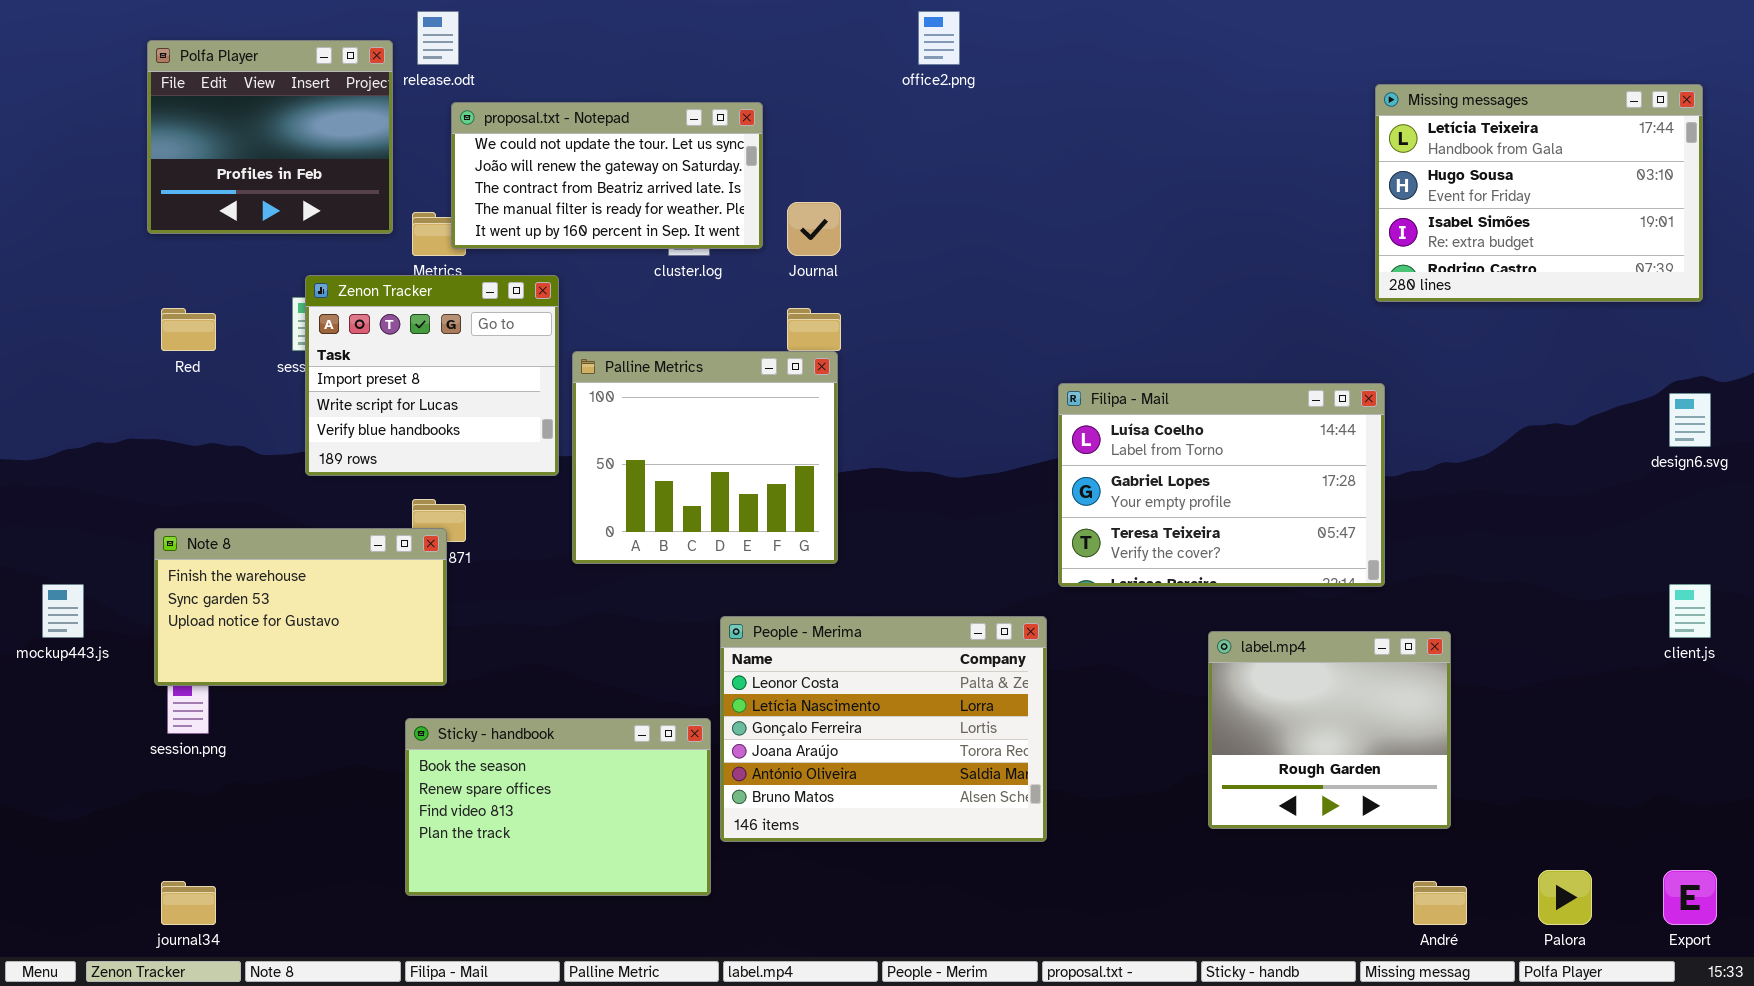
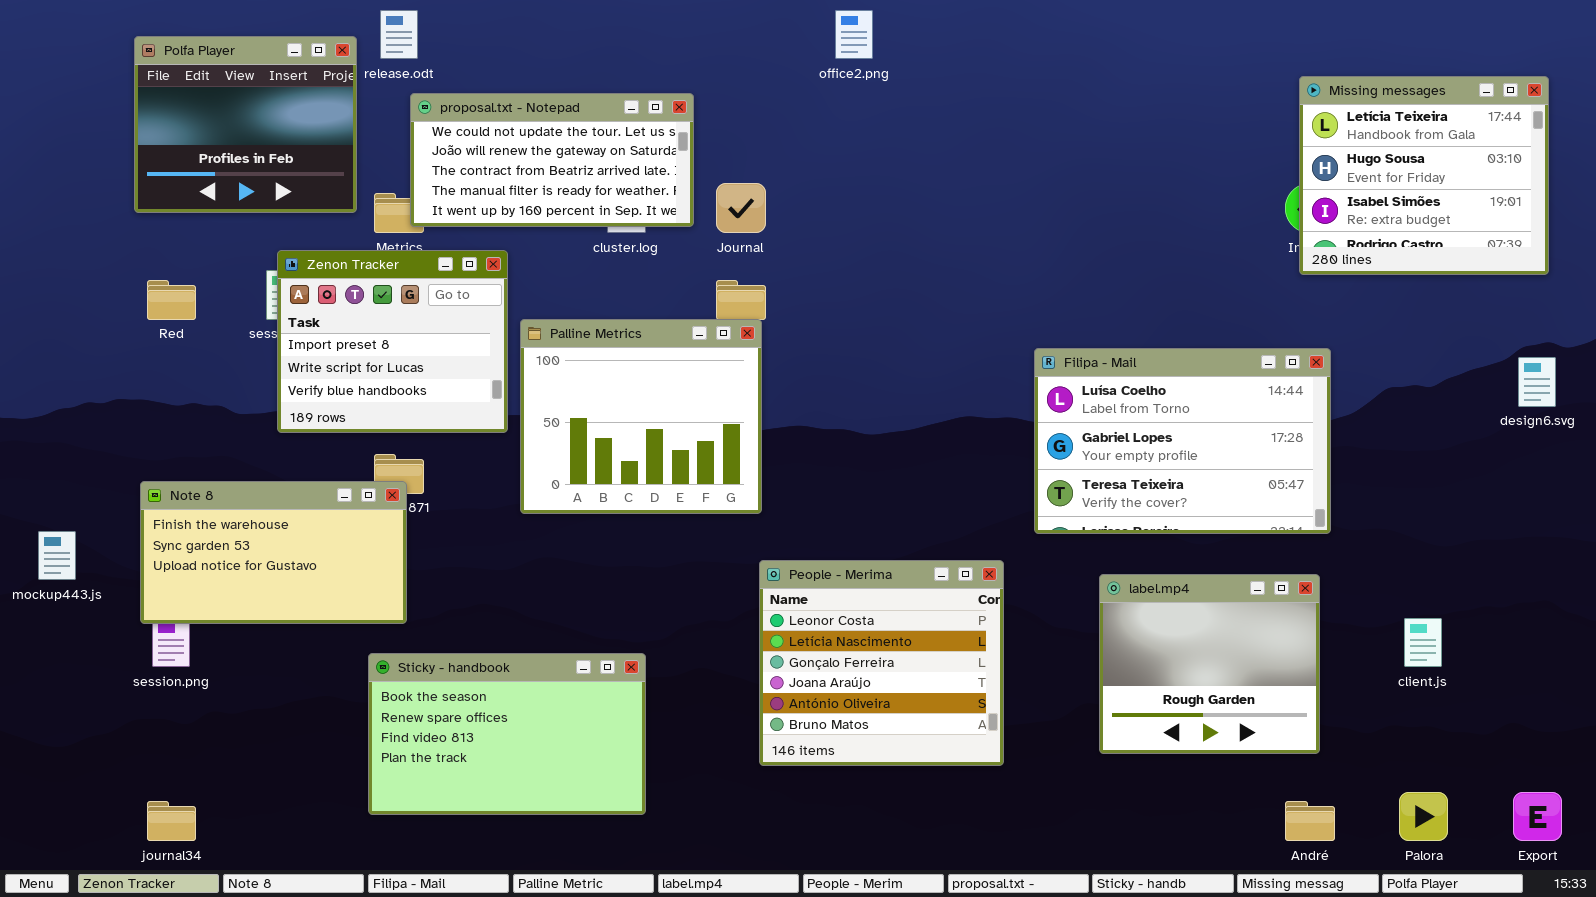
Missing messages: [1375,84,1703,302] -> [1299,76,1549,275], resized
Filipa - Mail: [1058,383,1385,587] -> [1034,348,1331,534], moved
client.js: [1669,584,1711,638] -> [1404,618,1442,667], moved
People - Merima: [720,616,1047,842] -> [759,560,1004,766], moved, resized

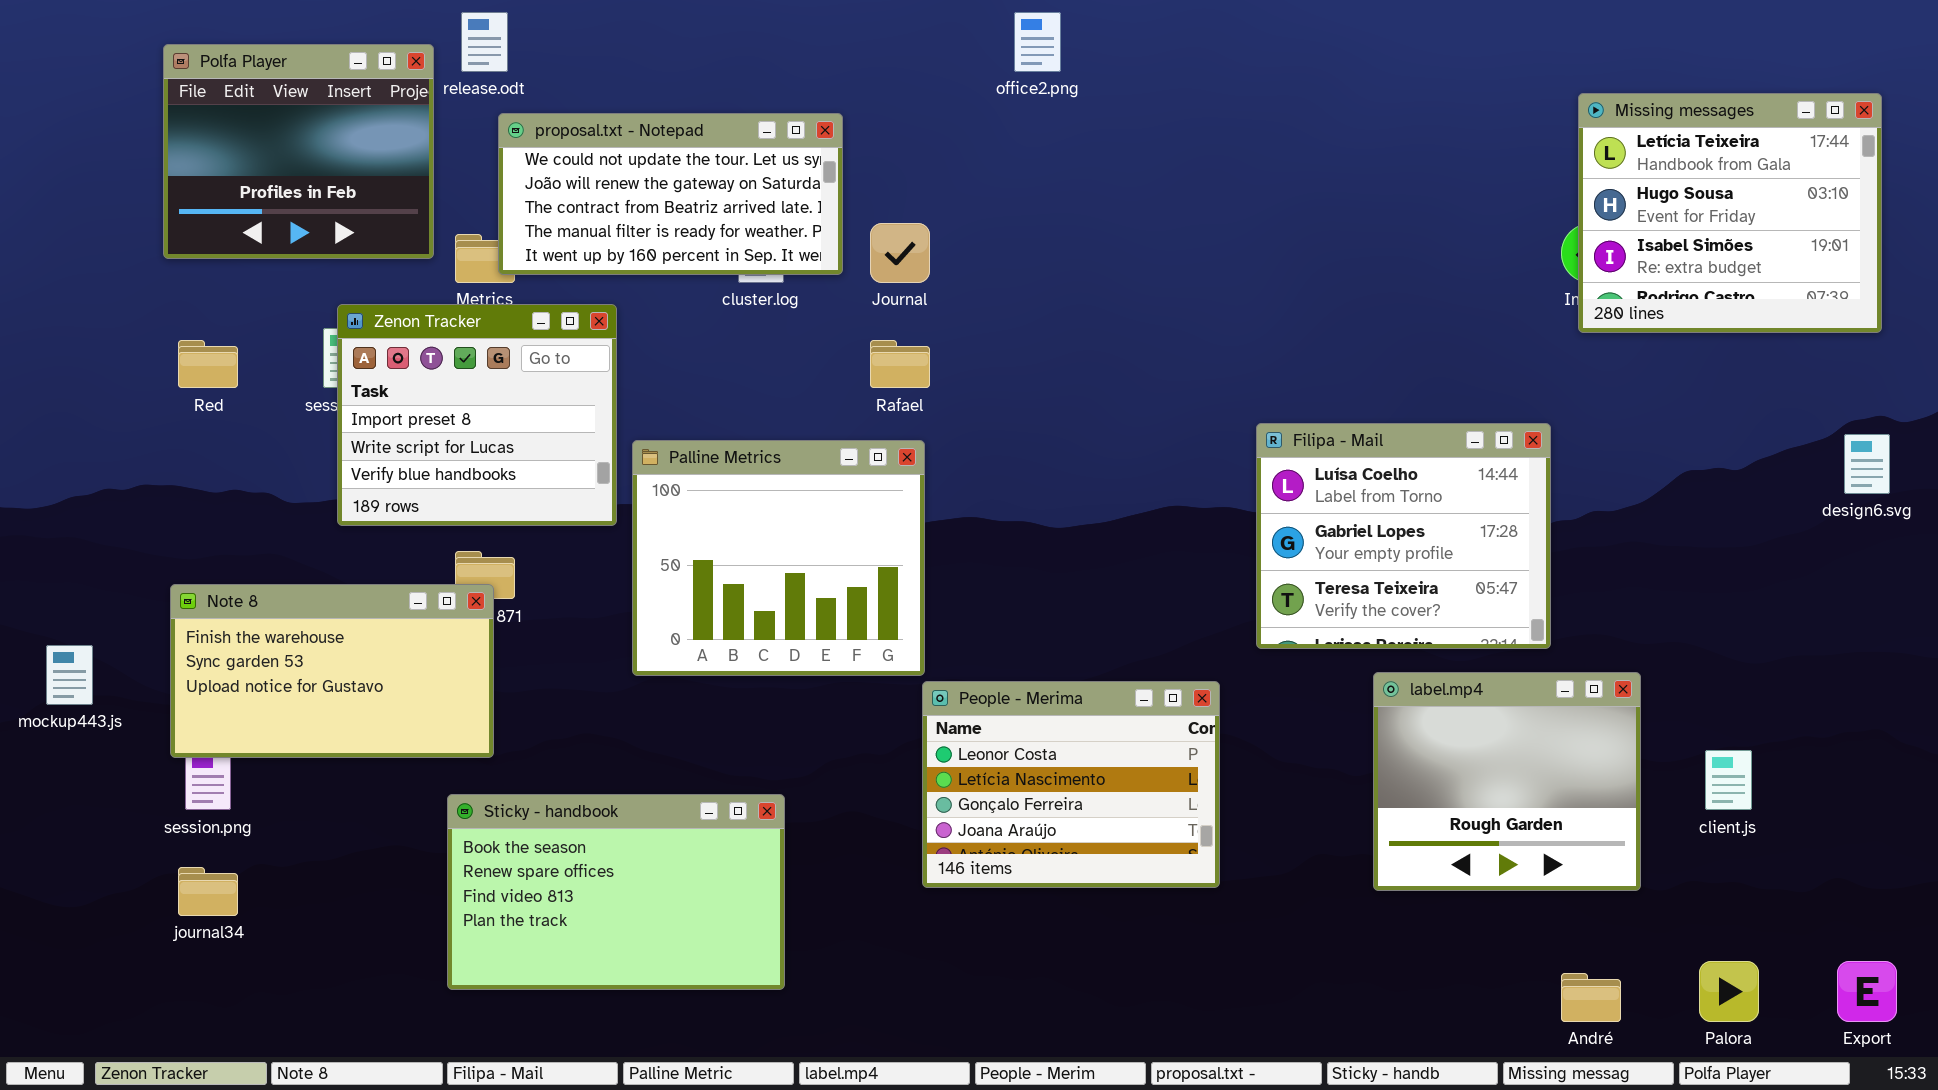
Palline Metrics: [520,319,762,514] -> [632,440,925,676], moved
Filipa - Mail: [1034,348,1331,534] -> [1256,423,1551,649], resized
People - Merima: [759,560,1004,766] -> [922,681,1220,888], resized
label.mp4: [1099,574,1320,754] -> [1373,672,1641,891], moved
journal34: [147,801,196,841] -> [178,867,238,916], moved

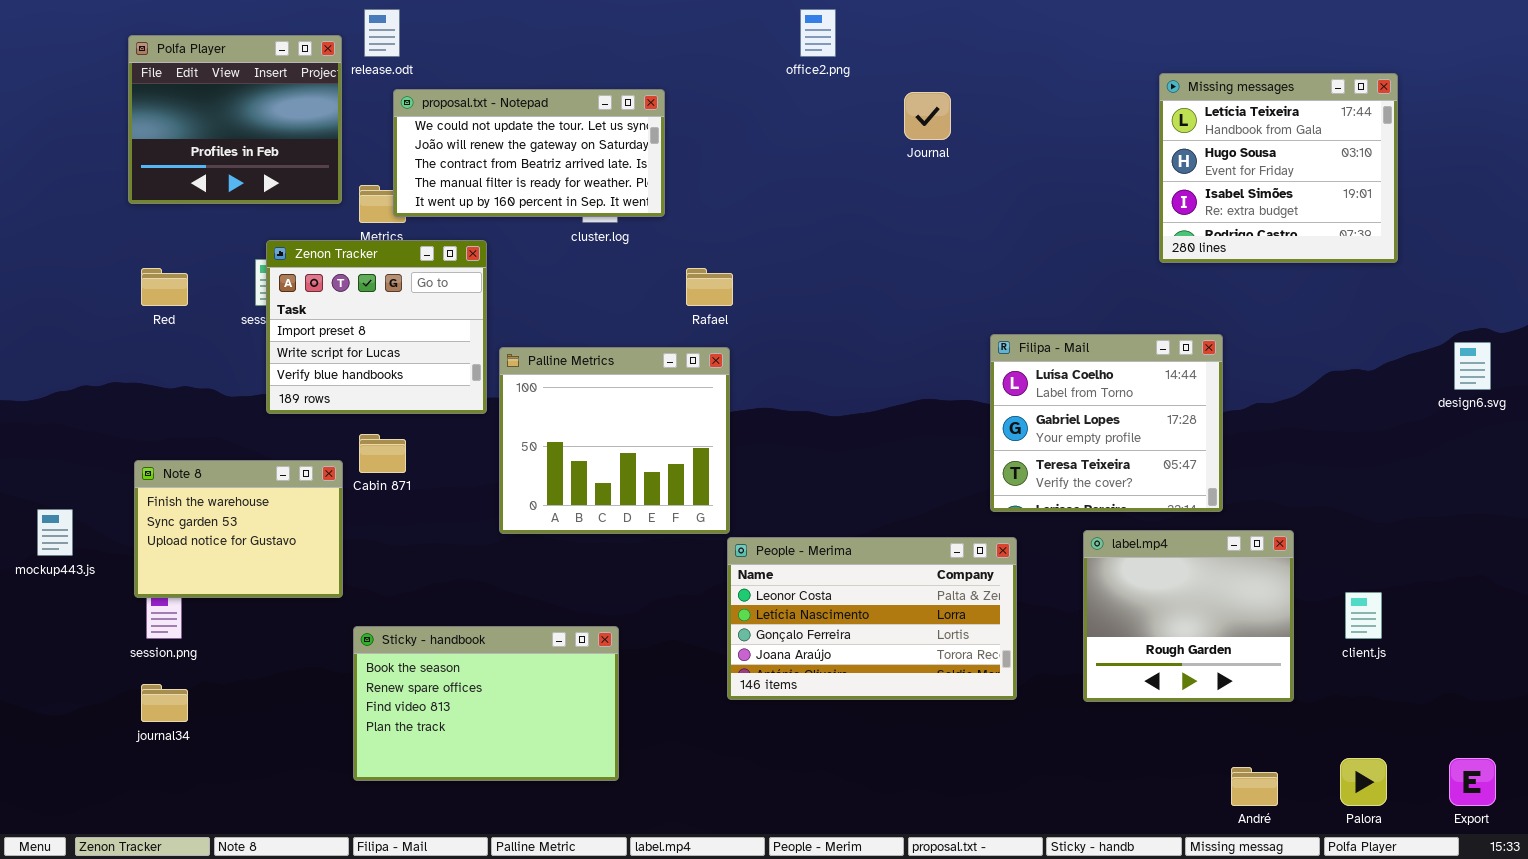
Missing messages: [1578,93,1882,333] -> [1159,73,1398,263], moved
Journal: [870,223,930,283] -> [904,92,951,140], moved
Note 8: [170,584,494,758] -> [134,460,343,598], resized
People - Merima: [922,681,1220,888] -> [727,537,1017,700], resized

